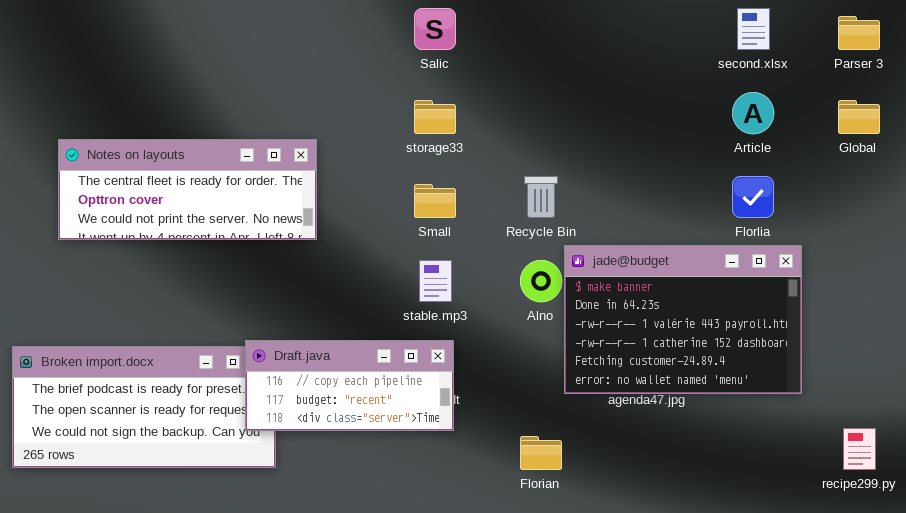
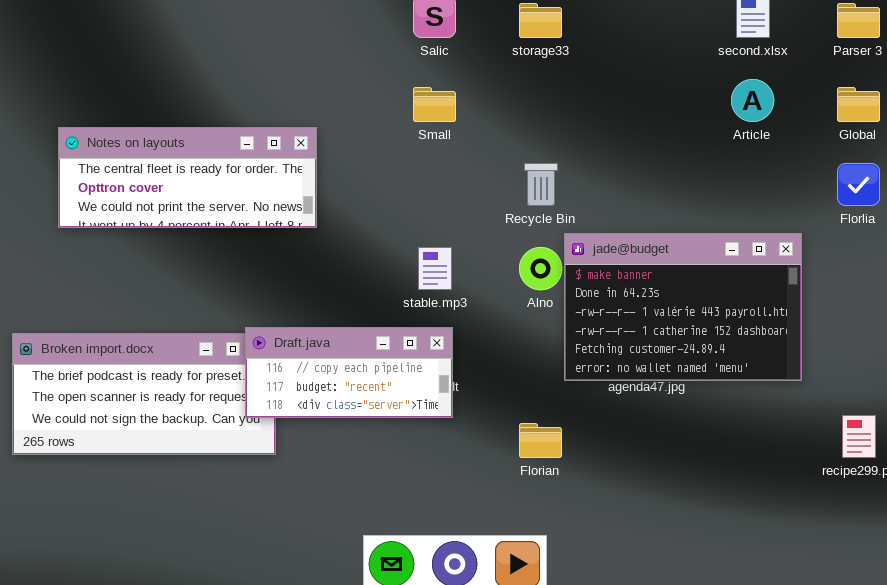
storage33: [414,100,456,134] -> [519,3,562,38], moved
Florlia: [732,176,774,218] -> [837,163,880,206], moved
Small: [414,184,456,218] -> [413,87,456,122], moved

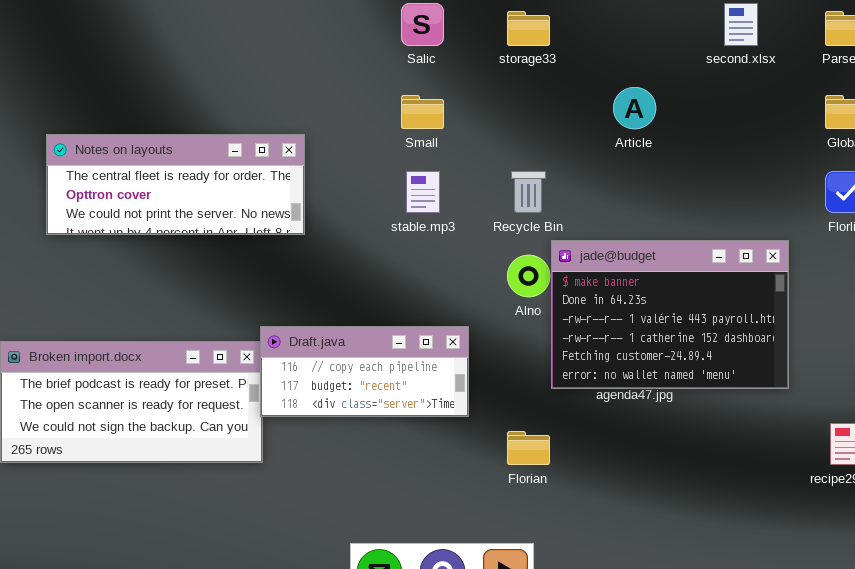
Article: [731,79,774,122] -> [613,87,656,129], moved
stable.mp3: [418,247,452,290] -> [406,171,440,213], moved
Draft.java: [245,327,453,418] -> [260,326,469,417], moved

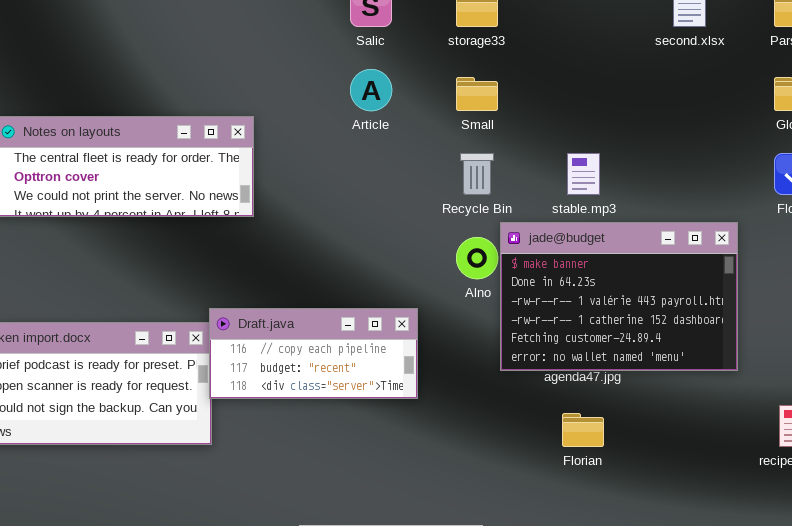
Article: [613,87,656,129] -> [350,69,392,111], moved
Small: [401,95,444,129] -> [456,77,498,111], moved
stable.mp3: [406,171,440,213] -> [567,153,600,195], moved
Florian: [507,431,550,465] -> [562,413,604,447], moved

